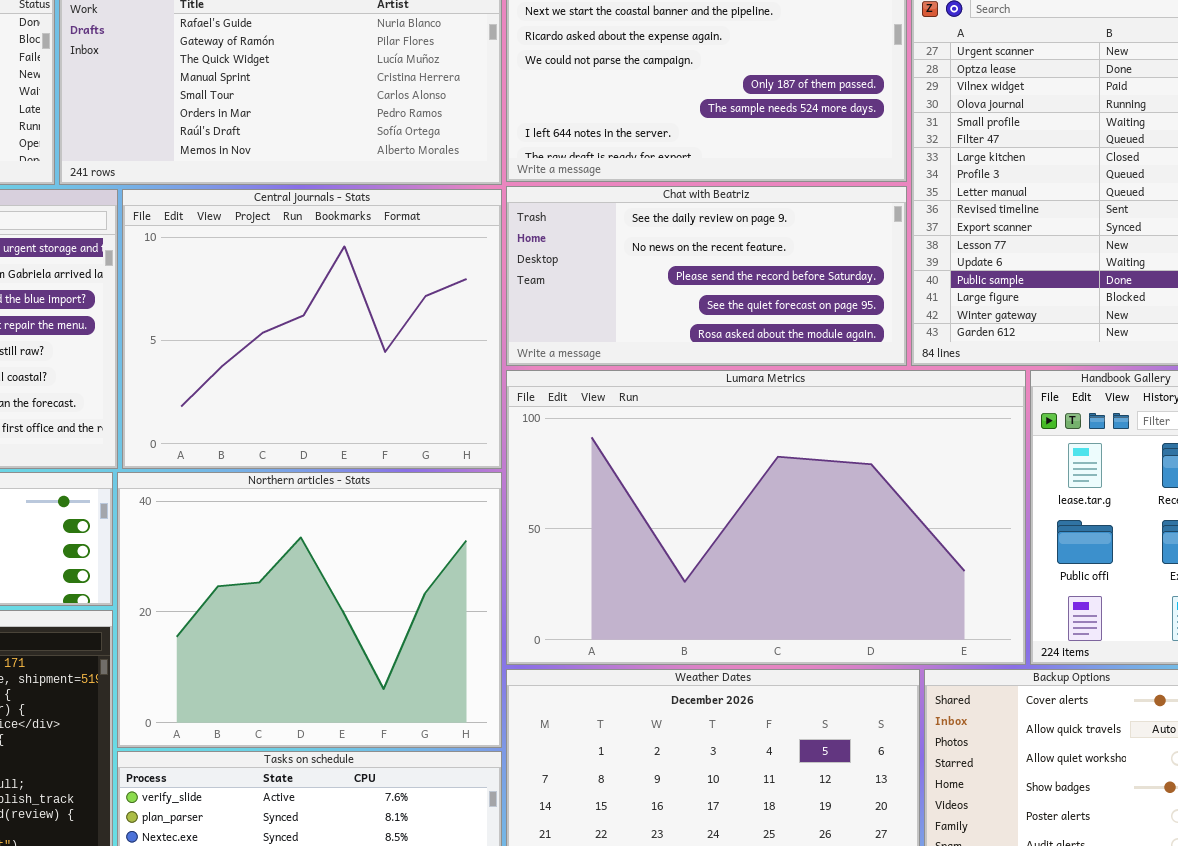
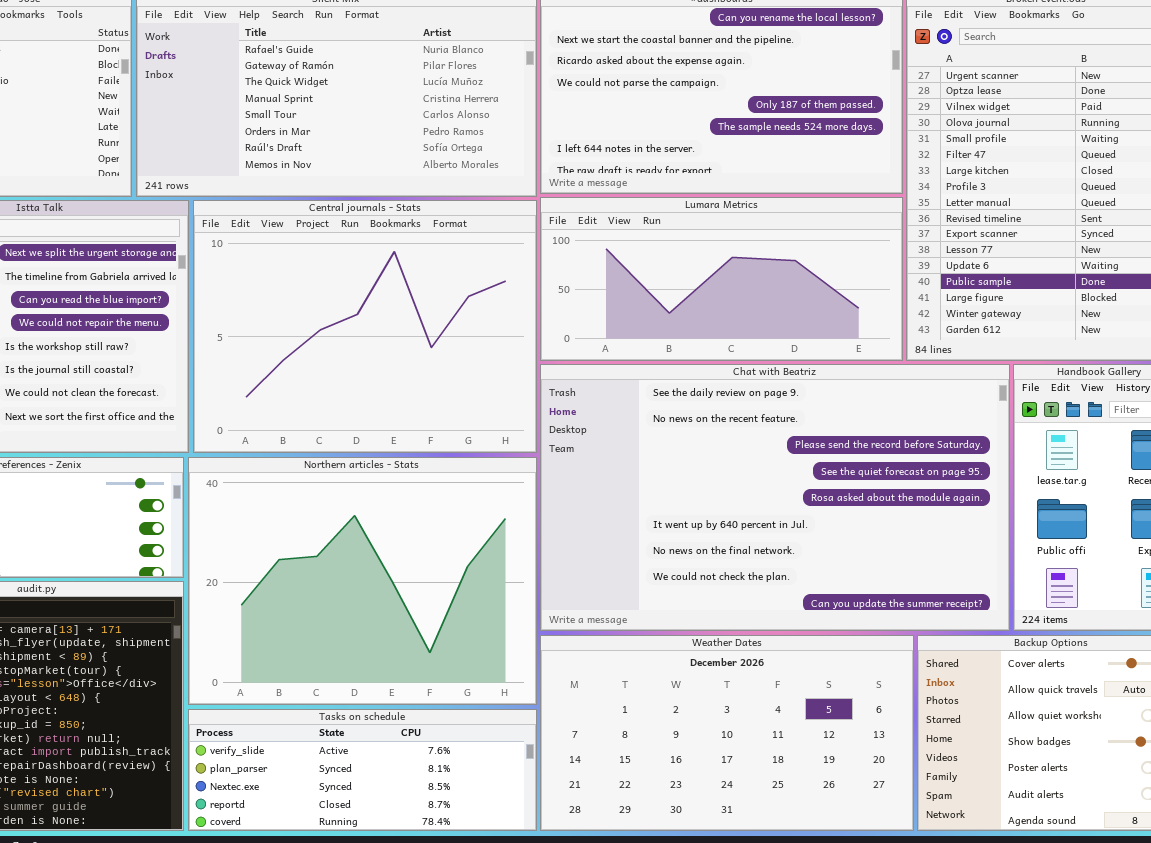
Chat with Beatriz: [506,186,907,366] -> [540,364,1010,631], moved, resized
Lumara Metrics: [506,370,1026,665] -> [540,197,903,361], moved, resized

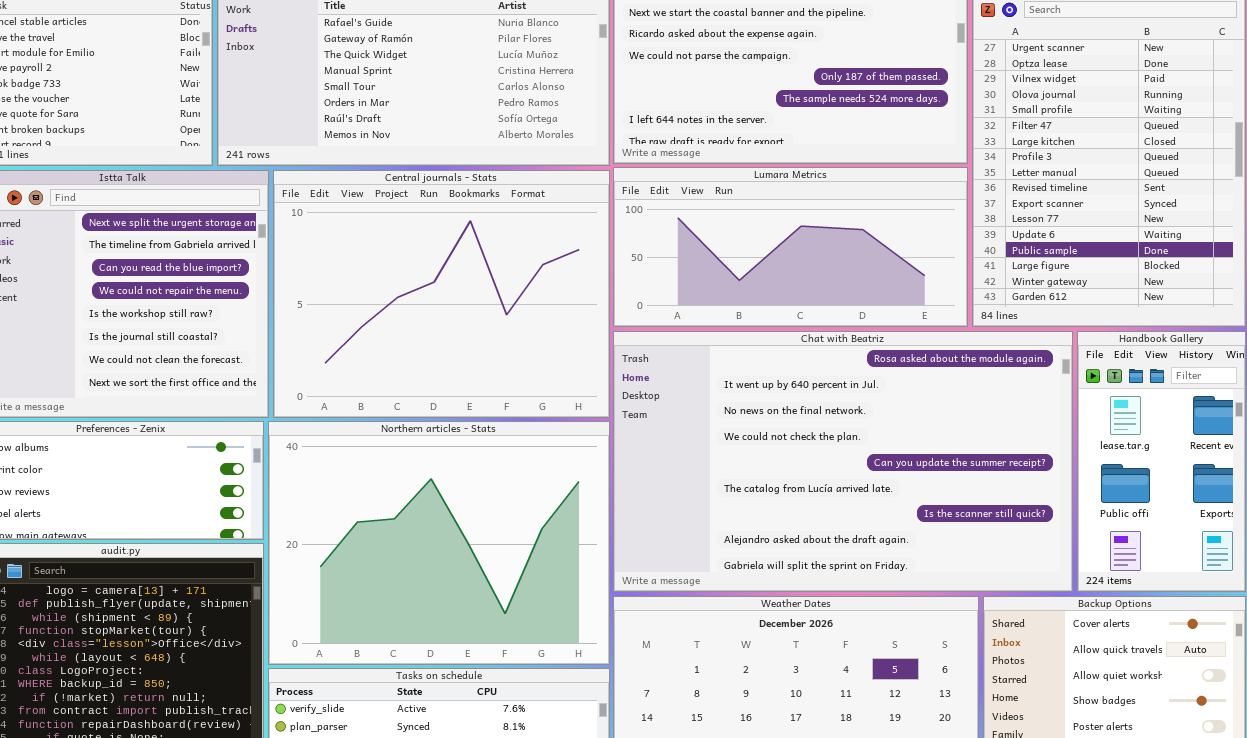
Chat with Beatriz: [540,364,1010,631] -> [613,331,1073,592], scrolled down 4 rows

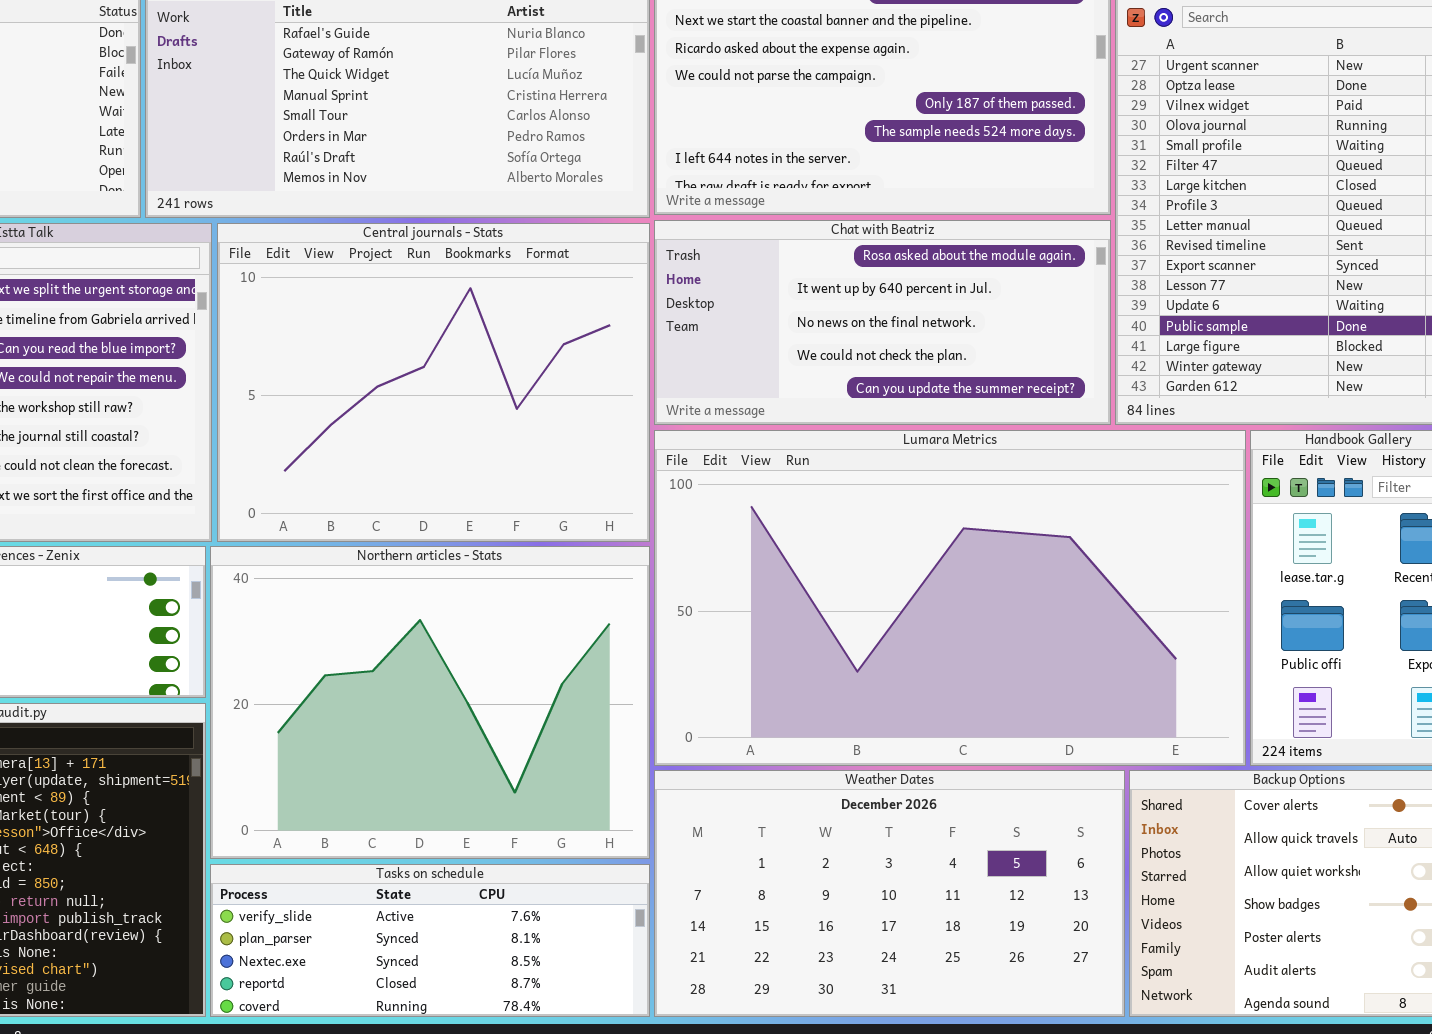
Lumara Metrics: [613,167,968,327] -> [654,430,1246,766], moved, resized
Chat with Beatriz: [613,331,1073,592] -> [654,220,1111,425], moved, resized

